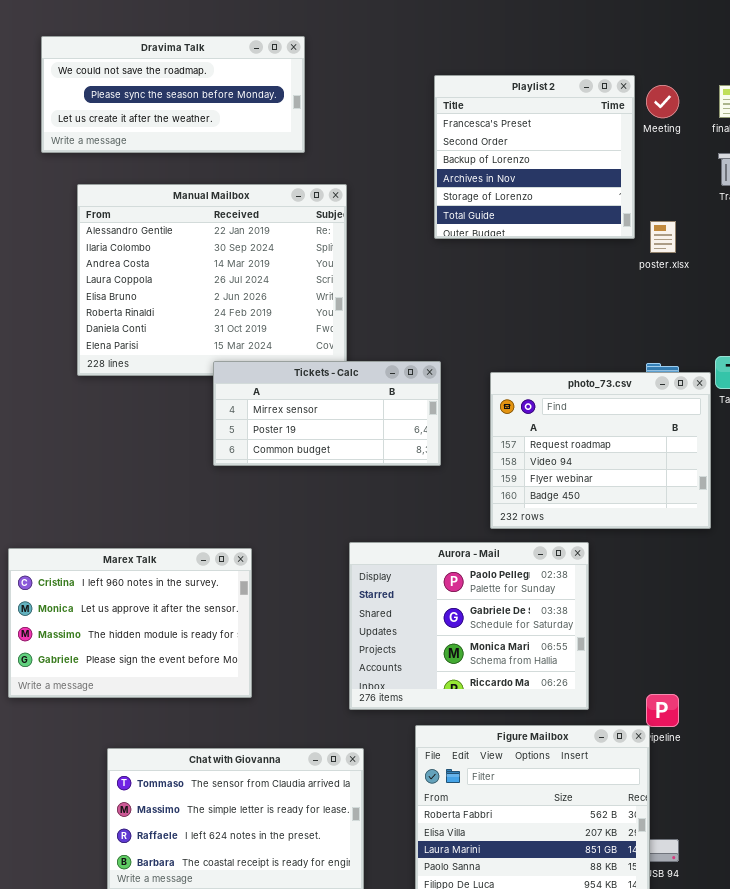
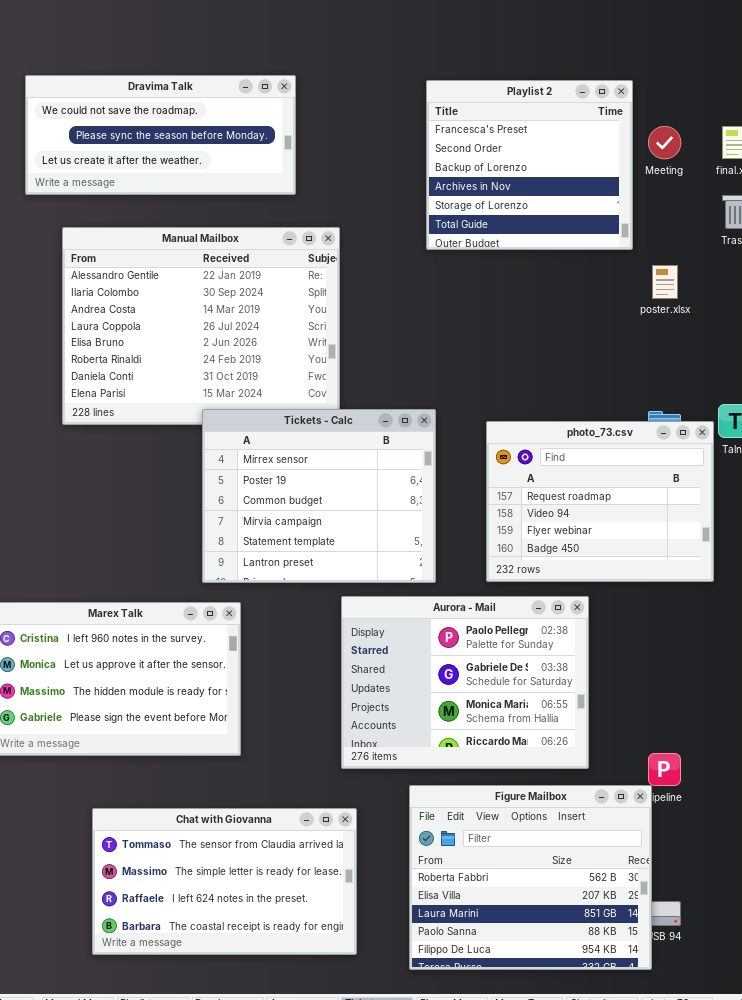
Playlist 2: [434,75,635,239] -> [426,80,633,250], moved
Tickets - Calc: [213,361,441,466] -> [202,409,436,583], resized

